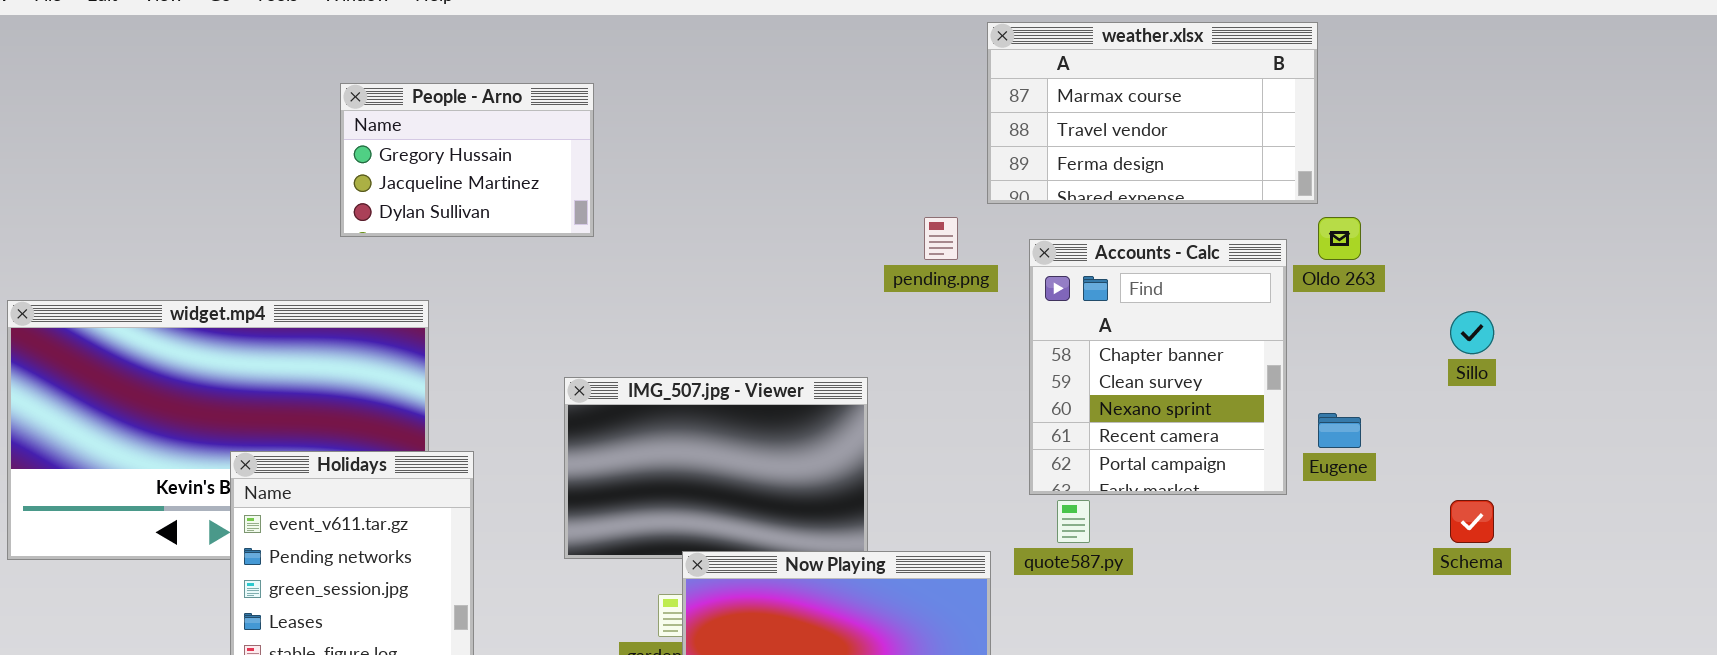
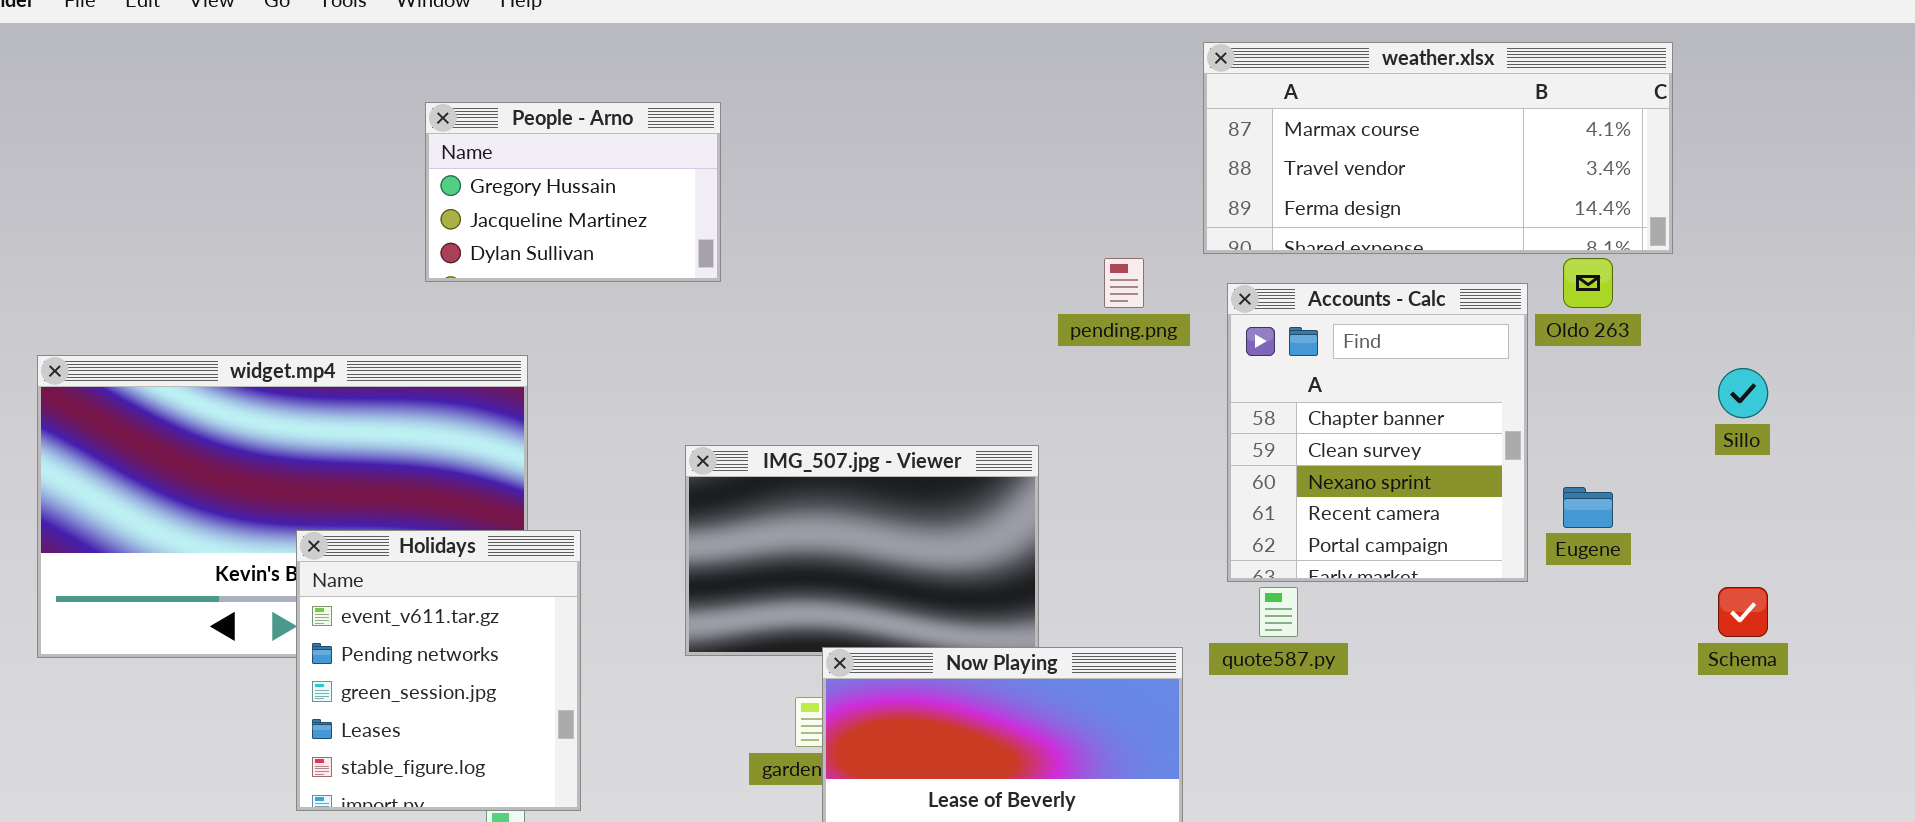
weather.xlsx: [987,22,1318,204] -> [1203,42,1673,254], moved, resized

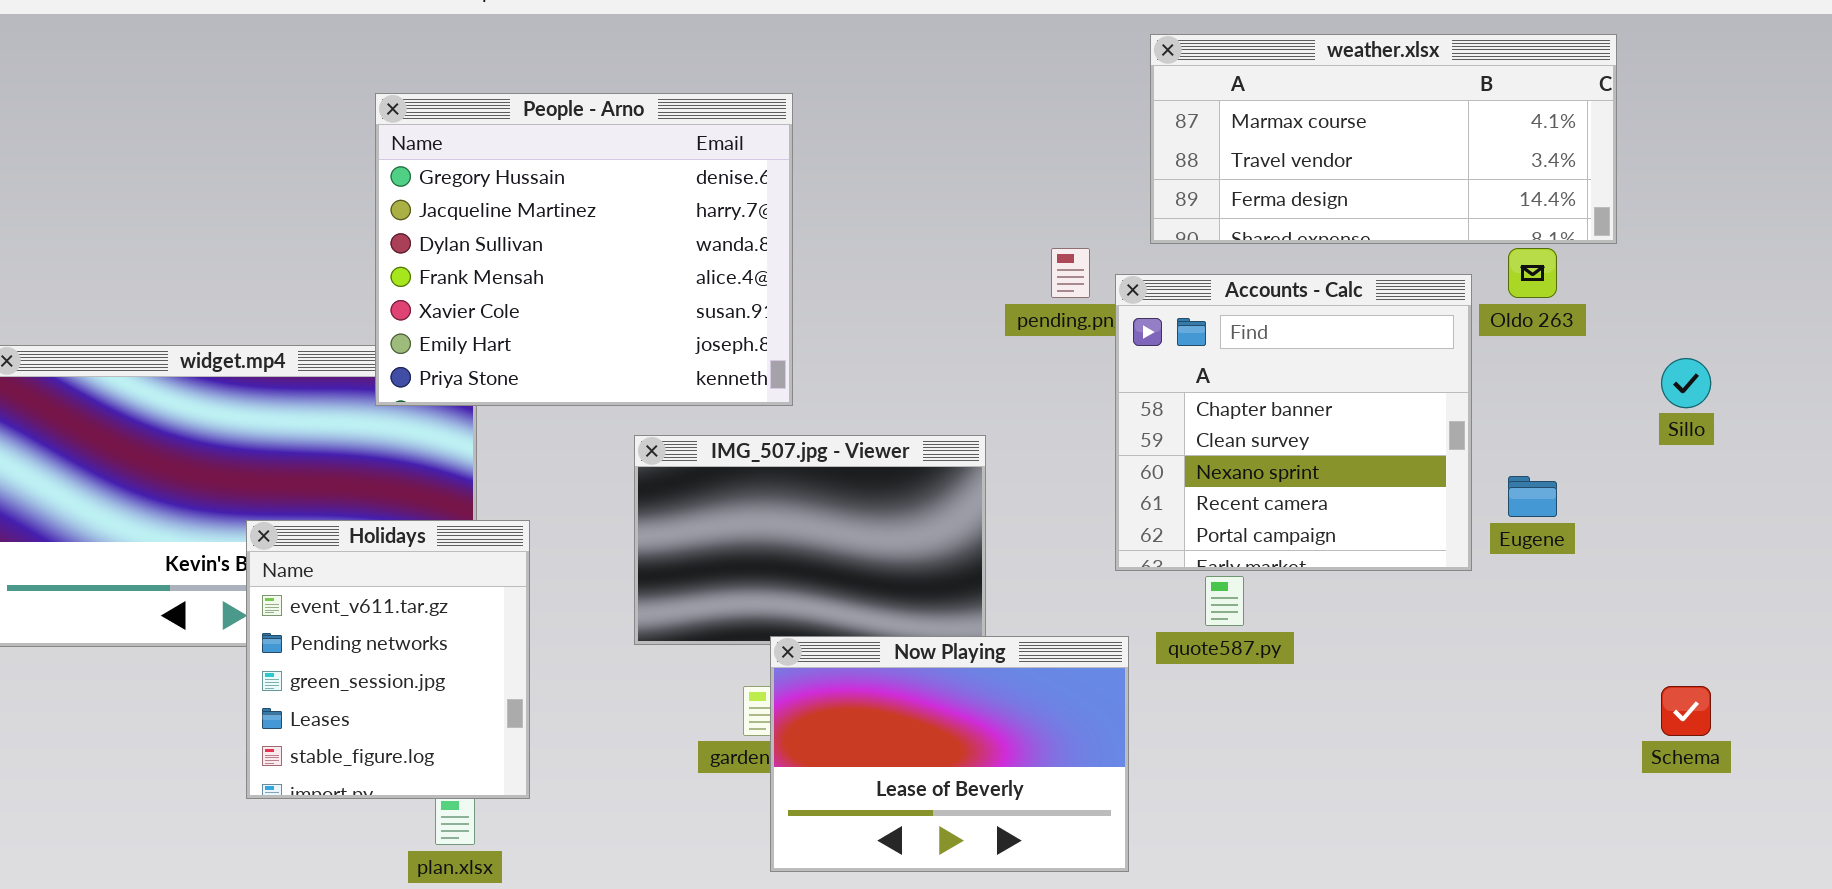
People - Arno: [425,102,721,282] -> [375,93,793,406], resized
Accounts - Calc: [1227,283,1528,582] -> [1115,274,1472,571], resized
Schema: [1718,587,1768,637] -> [1661,686,1711,736], moved

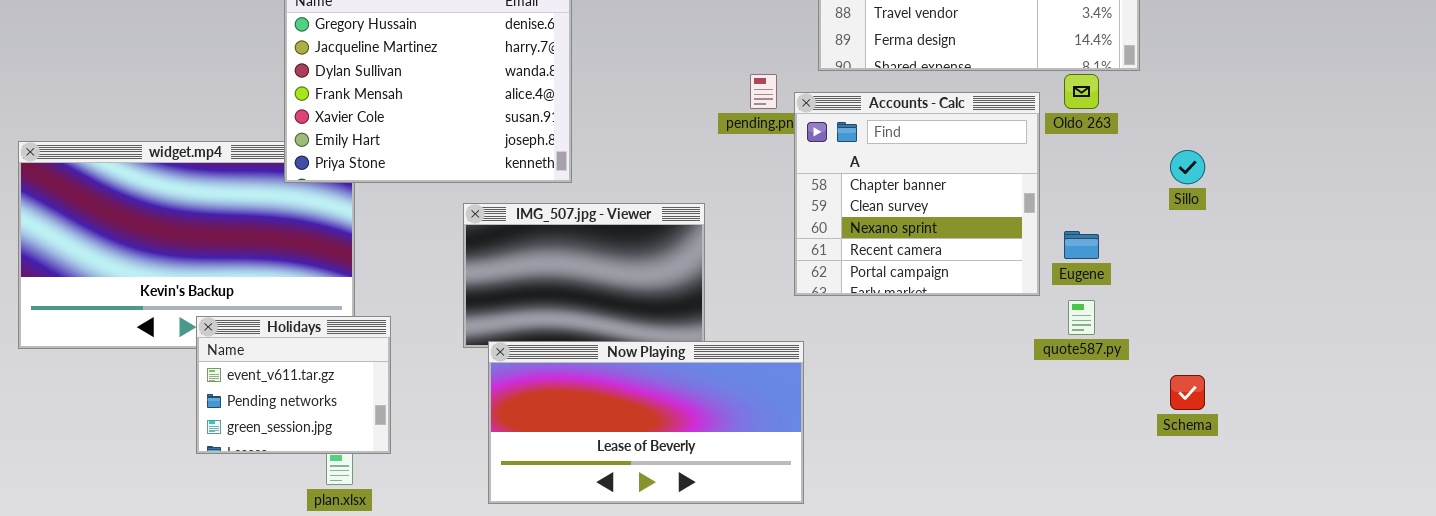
Holidays: [246,520,530,799] -> [196,316,391,454], resized
quote587.py: [1205,576,1244,626] -> [1068,300,1095,335], moved
Now Playing: [770,636,1129,872] -> [488,341,804,504], resized

